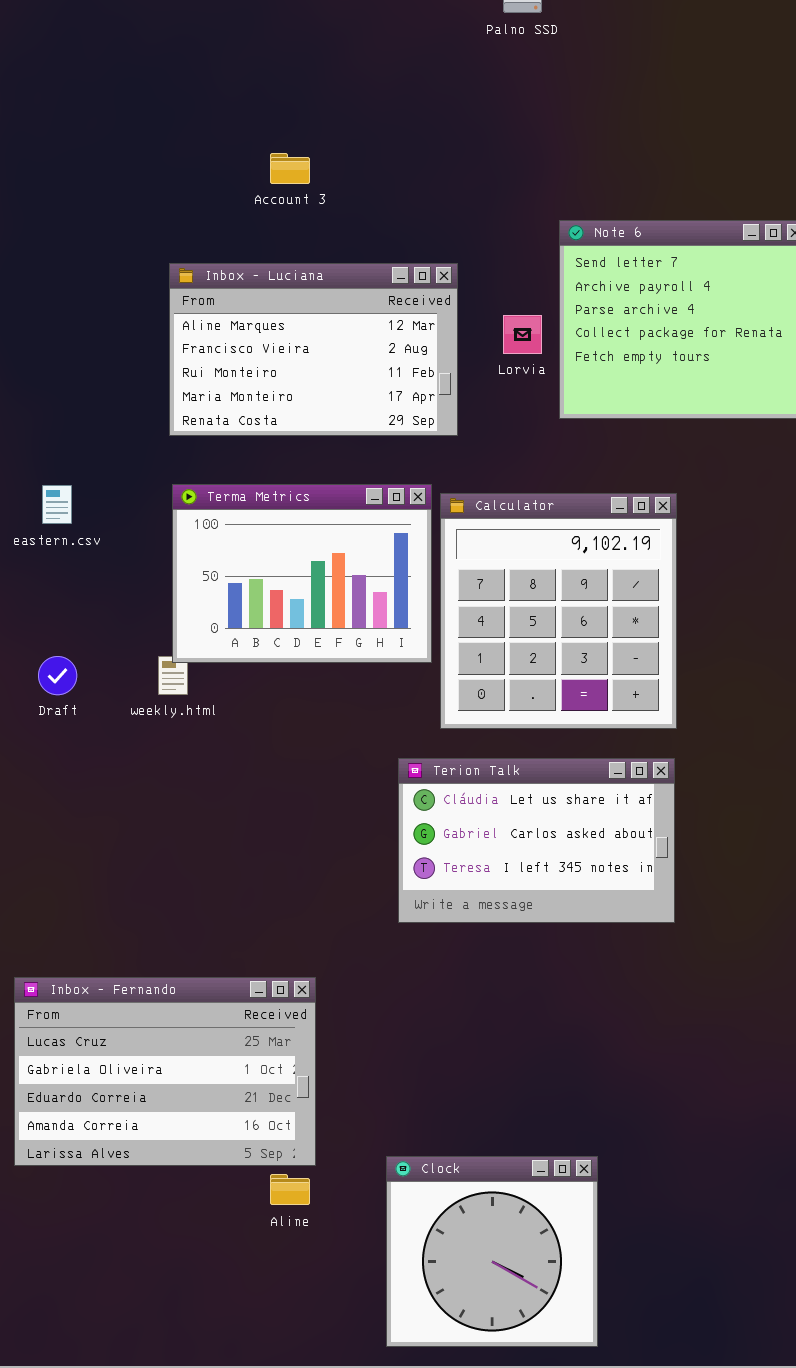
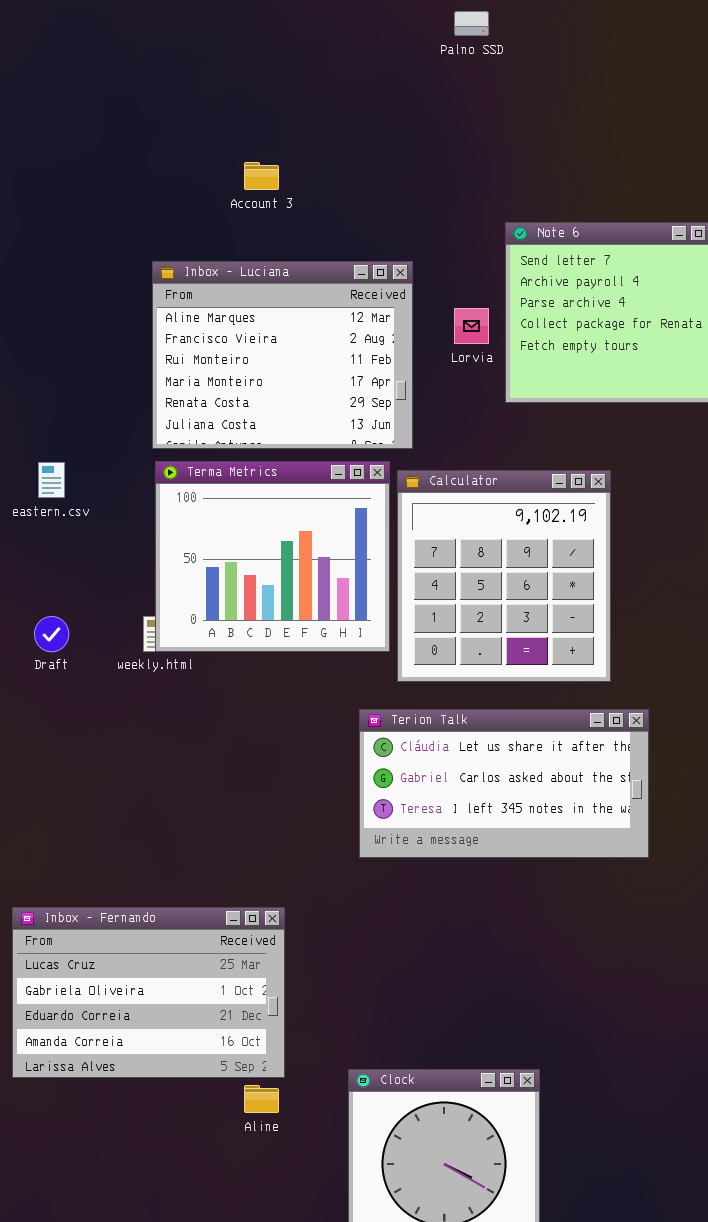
Inbox - Luciana: [169,263,458,436] -> [152,261,413,449], resized
Terma Metrics: [172,484,432,663] -> [155,461,390,652], resized
Terion Talk: [398,758,675,923] -> [359,709,649,858], resized

